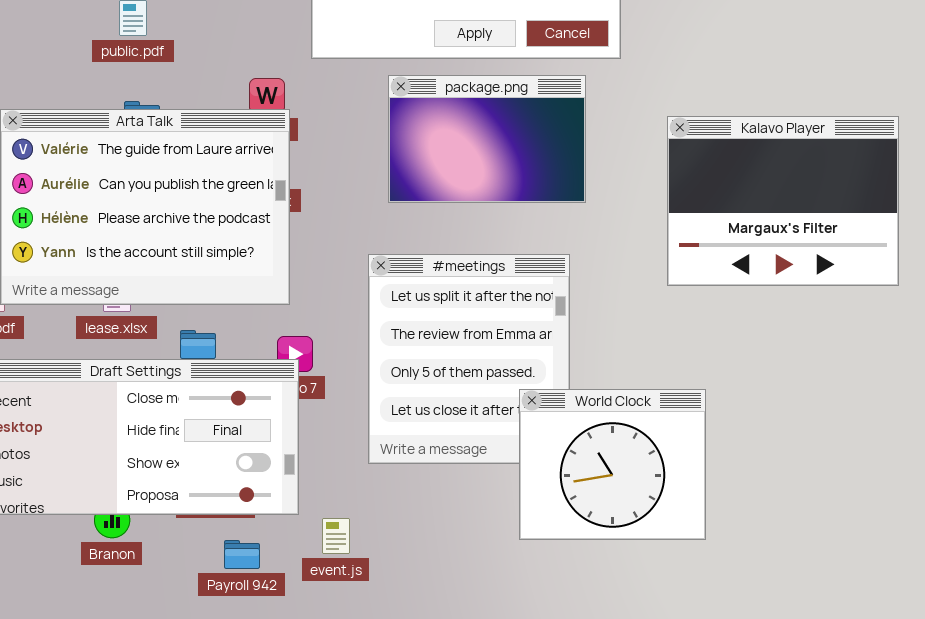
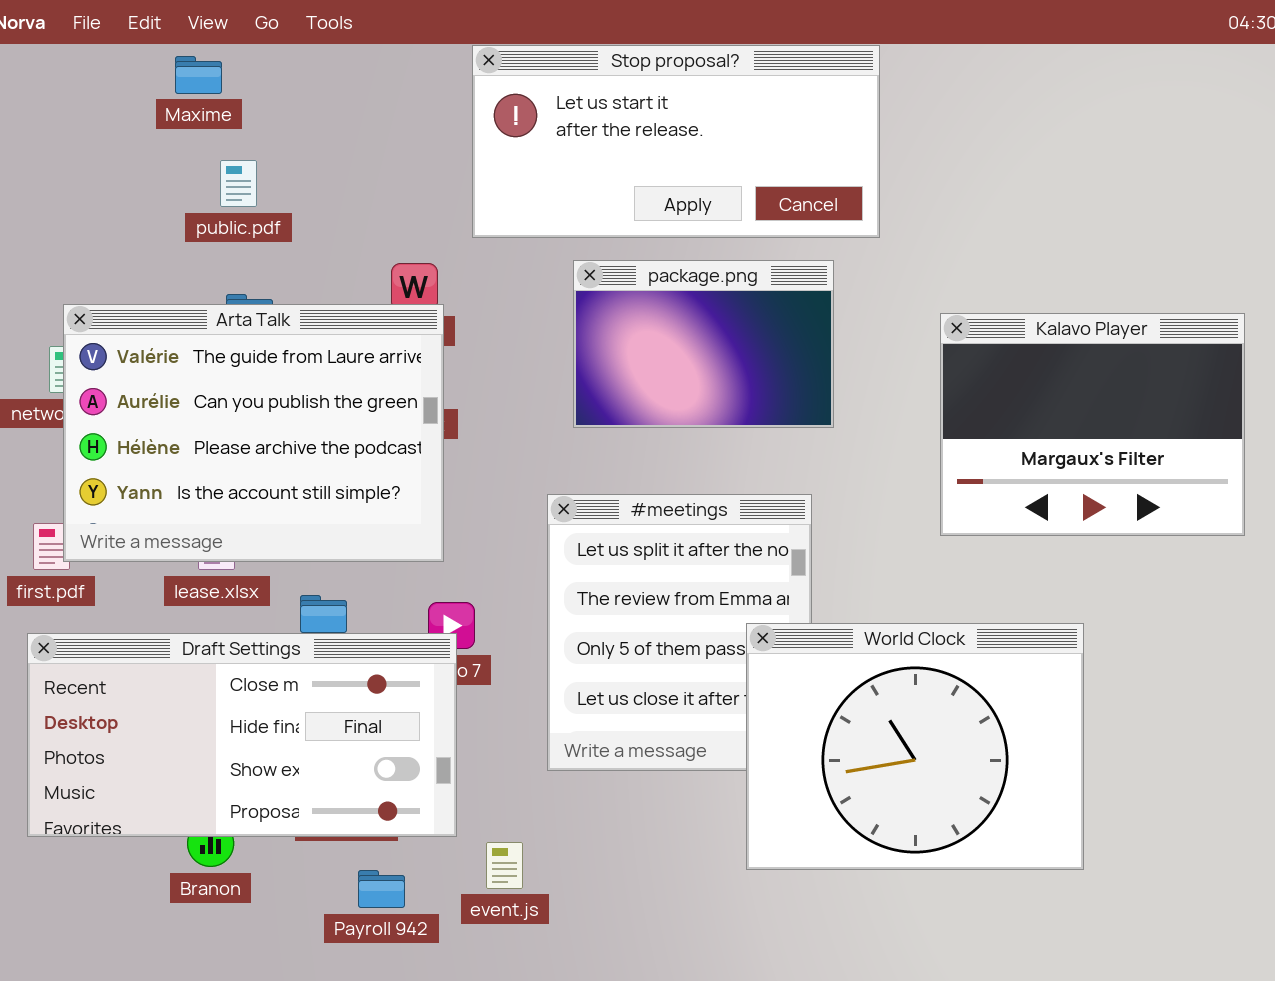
World Clock: [519,389,706,540] -> [746,623,1084,870], resized

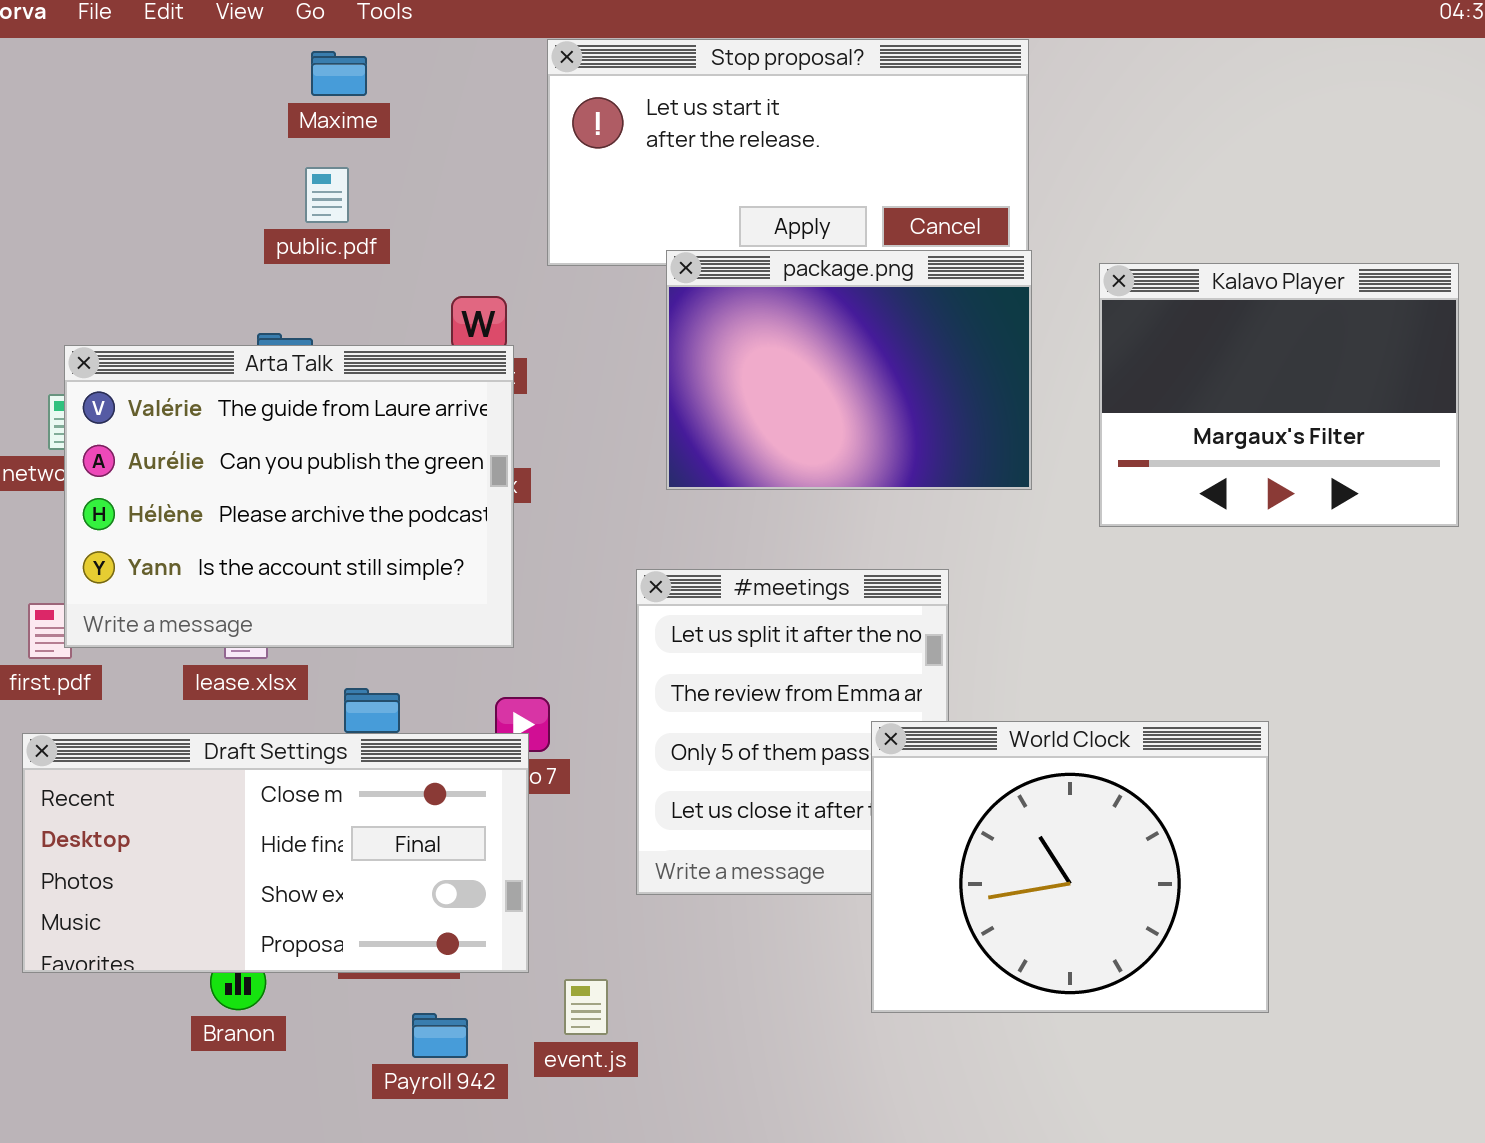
Maxime: [175,56,222,94] -> [311,51,367,96], moved
public.pdf: [220,160,257,207] -> [305,167,349,223], moved
package.png: [573,260,834,428] -> [666,250,1032,490], resized
Kalavo Player: [940,313,1245,536] -> [1099,263,1459,527], moved

